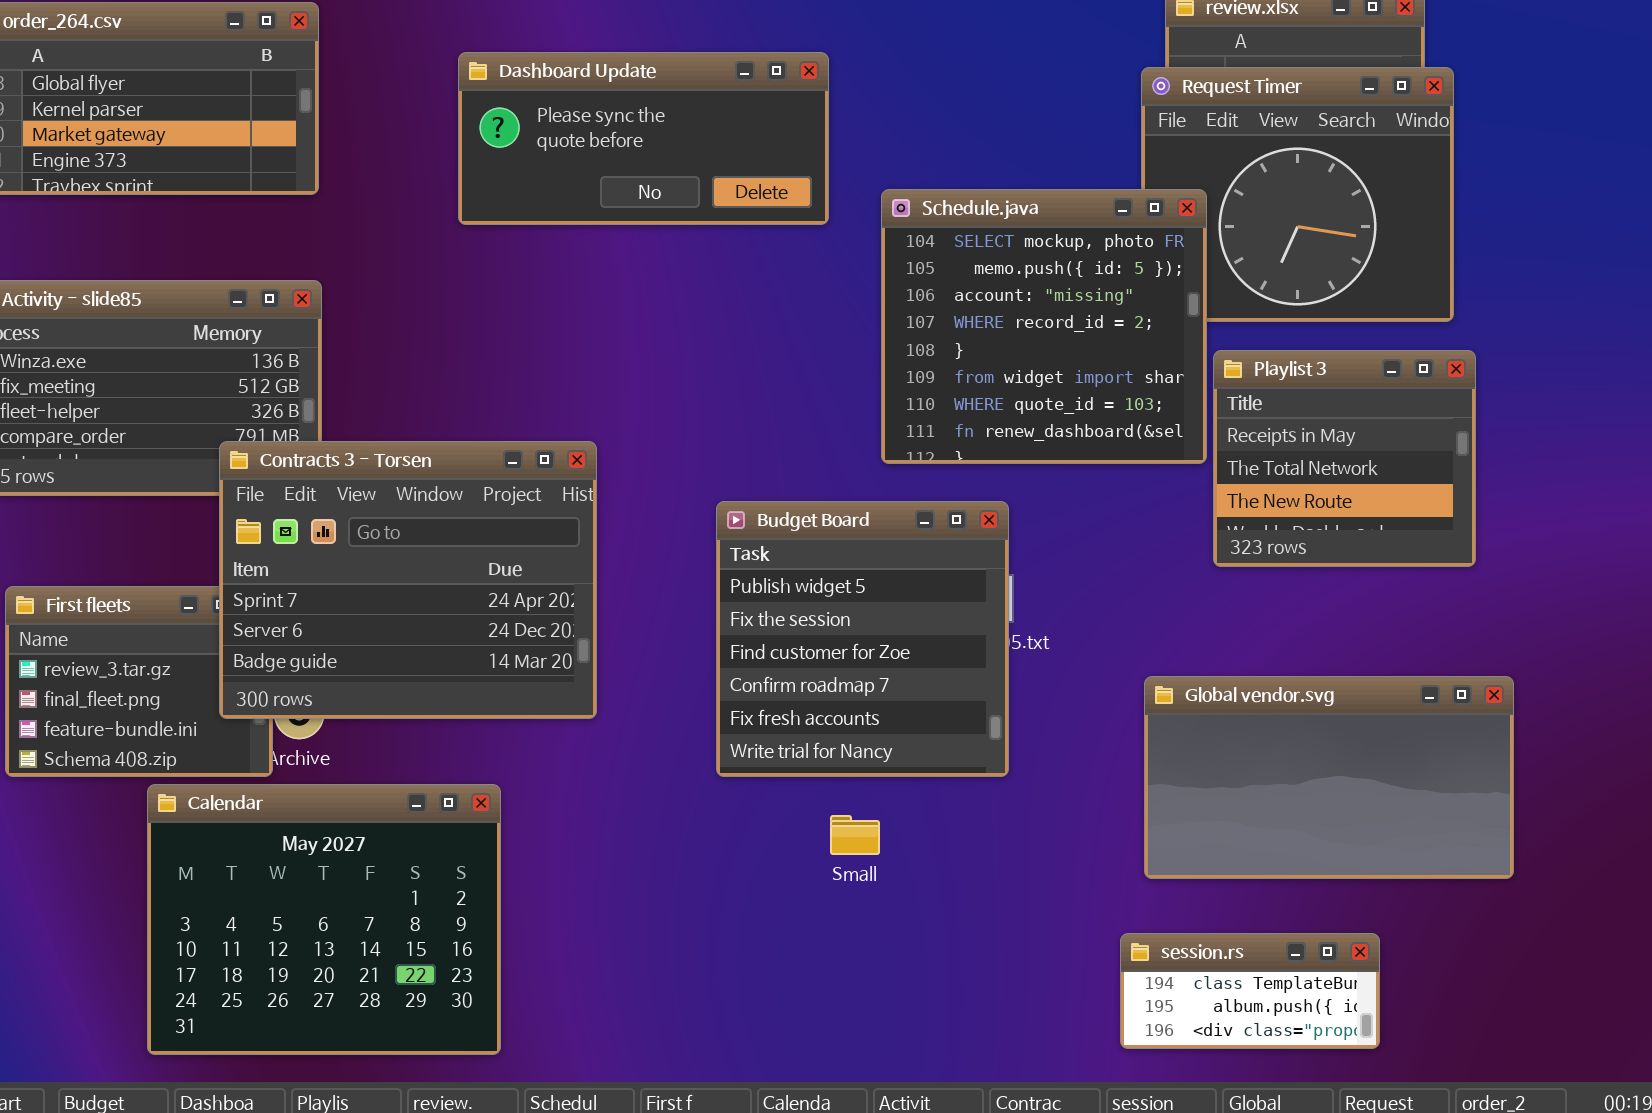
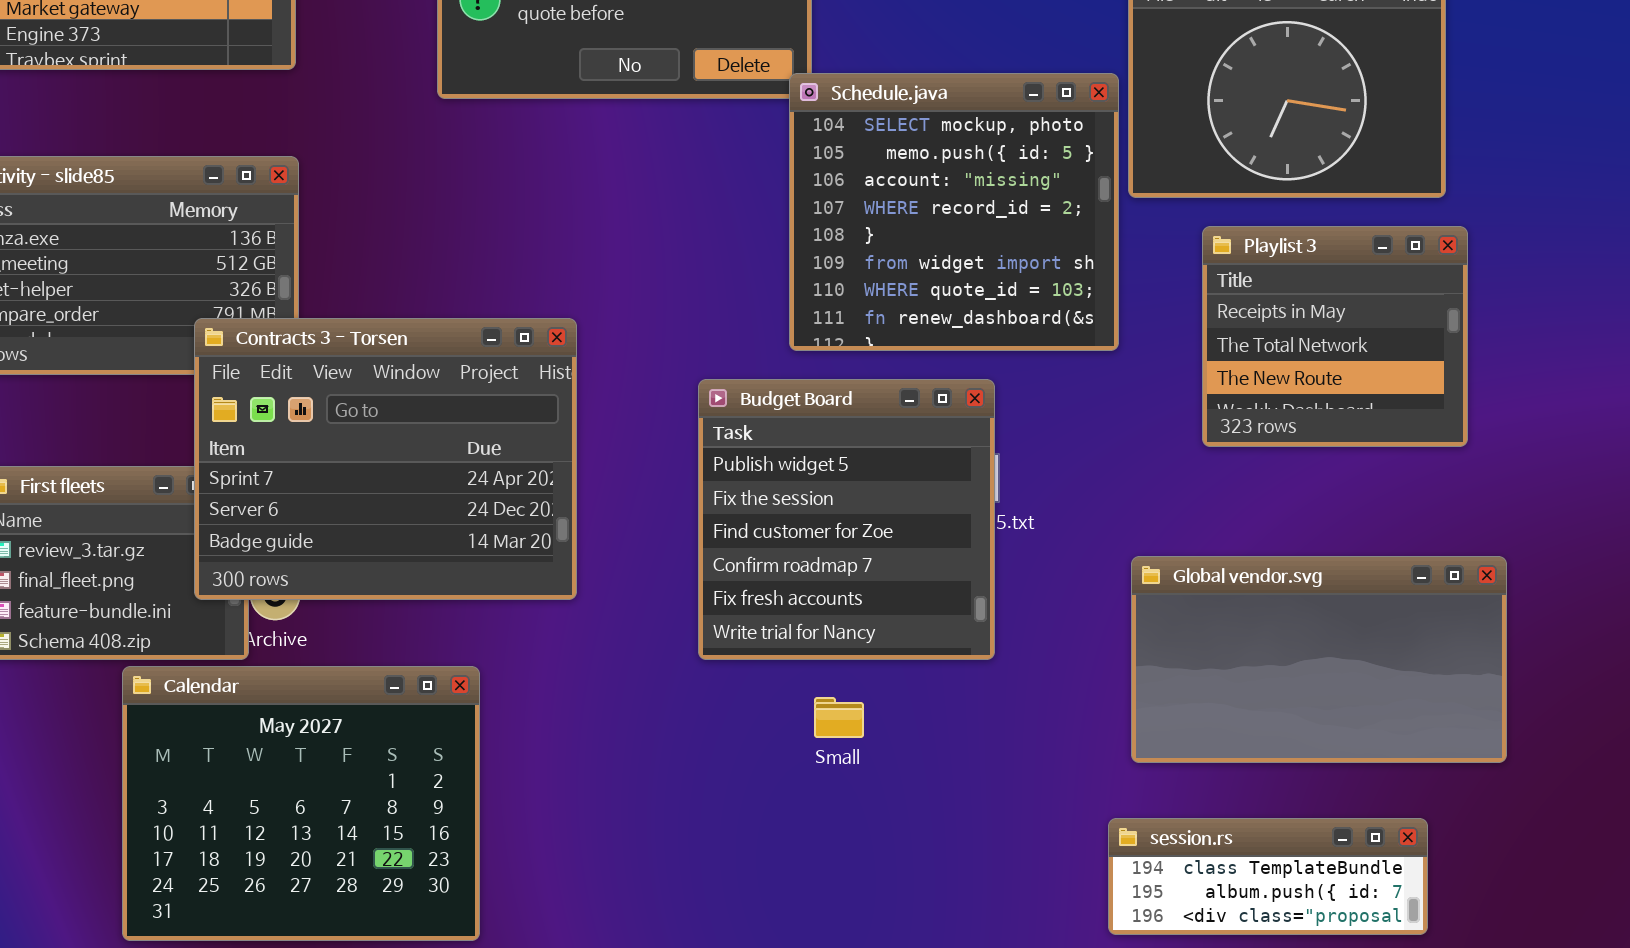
Schedule.java: [881,189,1207,464] -> [789,73,1119,351], moved
session.rs: [1120,933,1380,1049] -> [1108,818,1428,935], resized

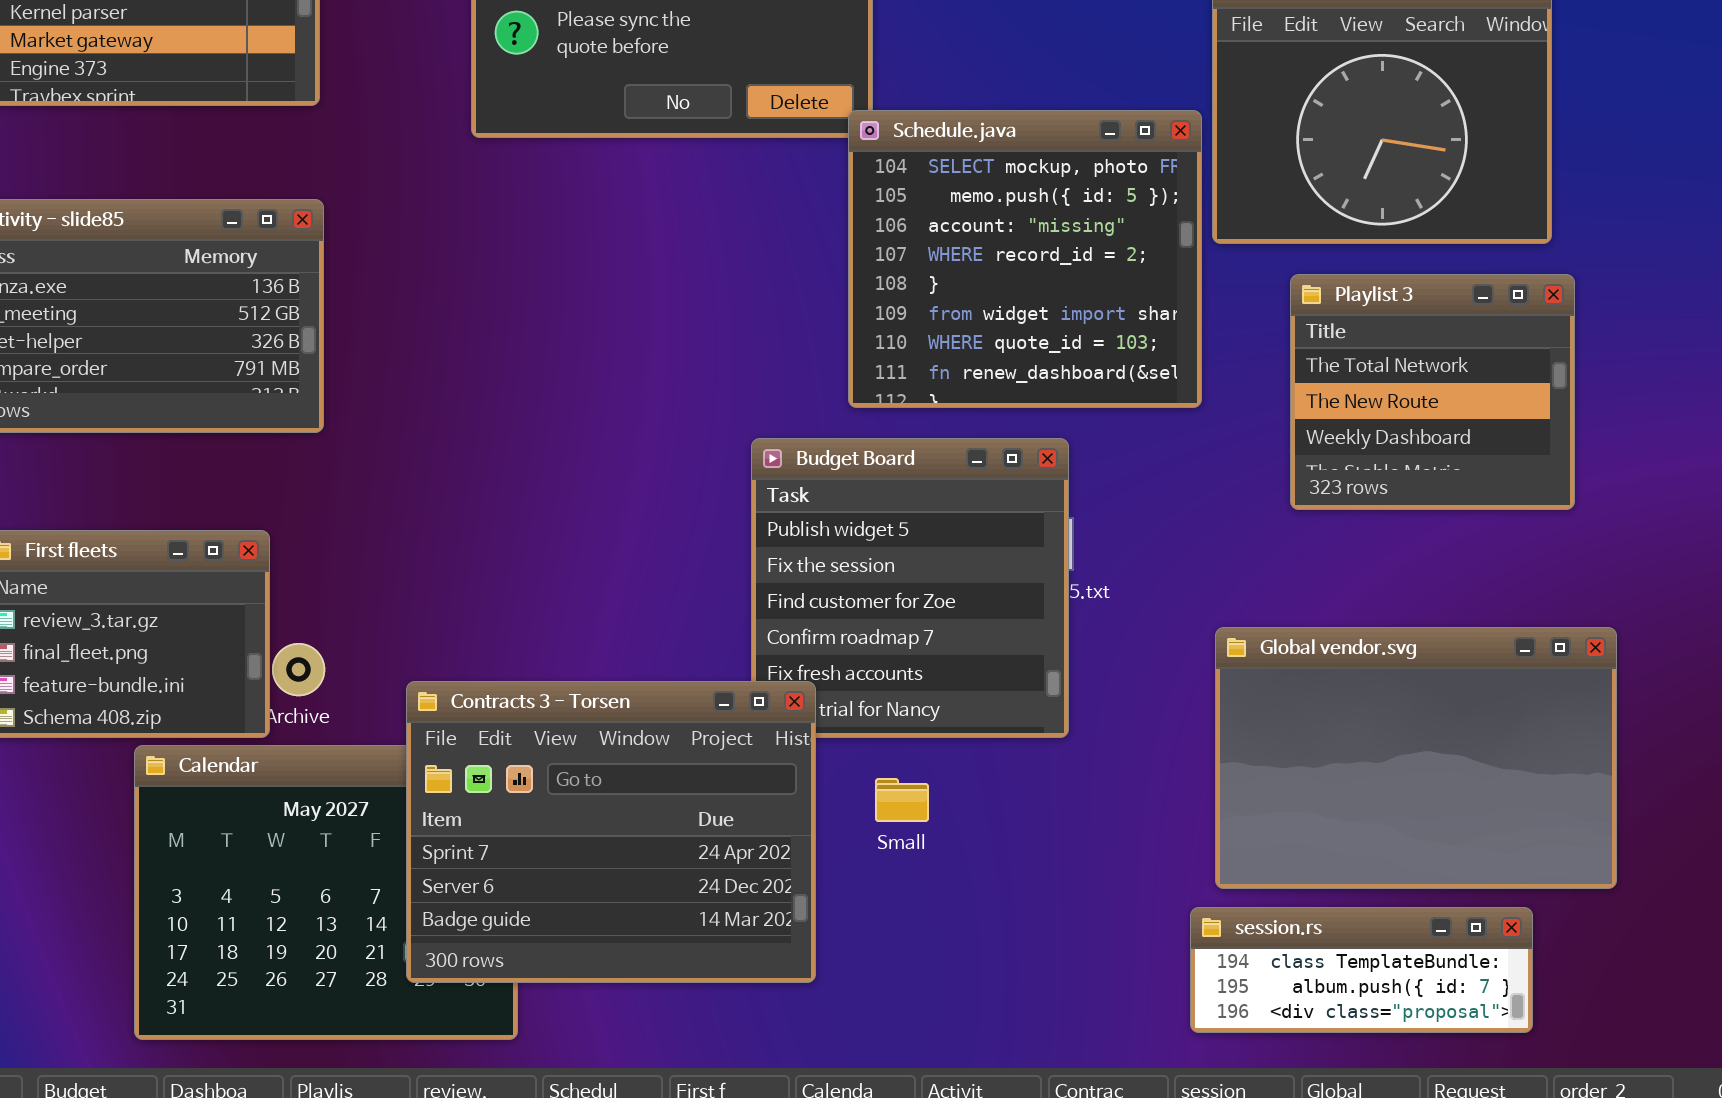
Playlist 3: [1202,226,1468,447] -> [1290,274,1575,510], scrolled down 1 row
Contracts 3 - Torsen: [194,318,577,600] -> [406,681,816,983], moved
Global vendor.svg: [1131,556,1507,763] -> [1215,627,1617,889], resized

